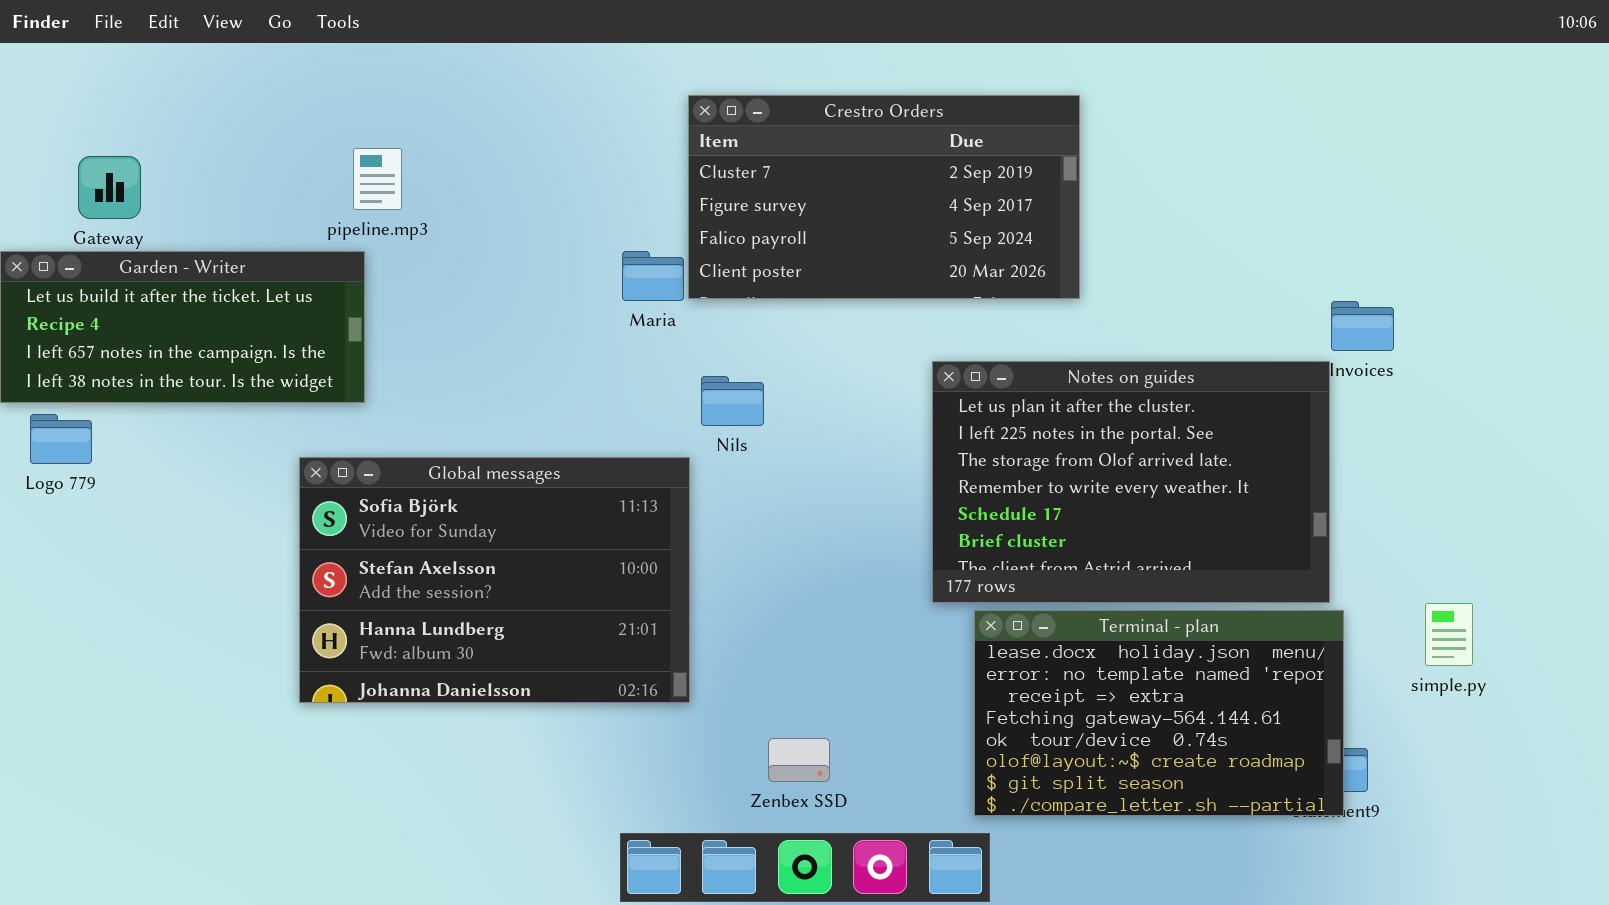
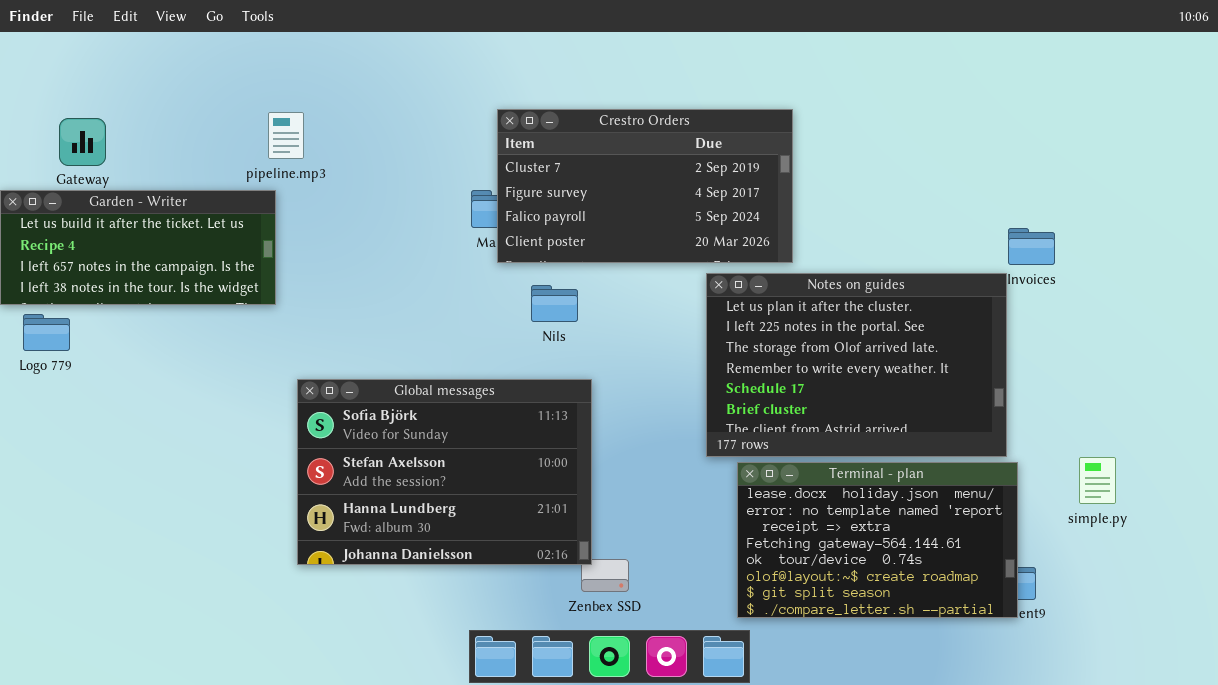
Crestro Orders: [688,95,1080,299] -> [497,109,793,263], moved
Global messages: [299,457,690,703] -> [297,379,592,565], moved

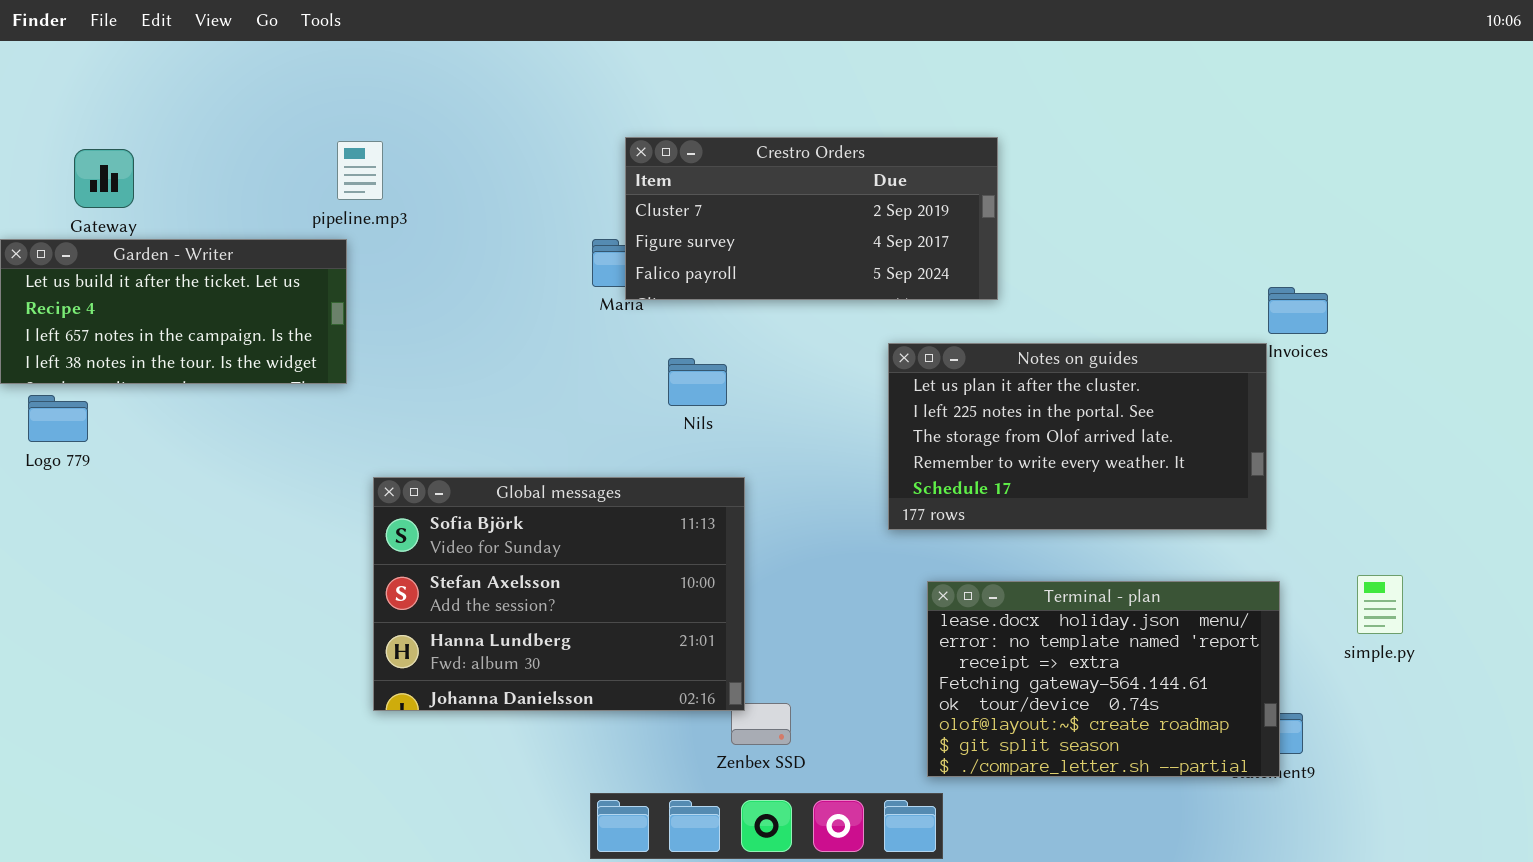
Crestro Orders: [497,109,793,263] -> [625,137,998,300], resized
Notes on guides: [706,273,1007,457] -> [888,343,1267,530], resized

